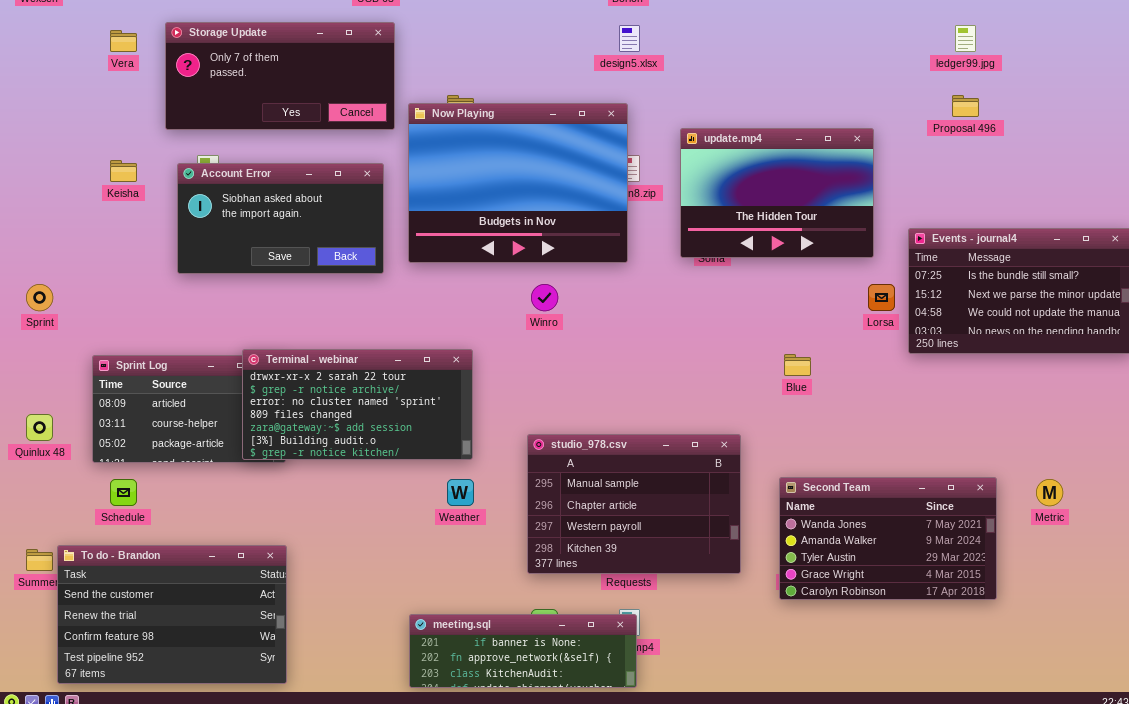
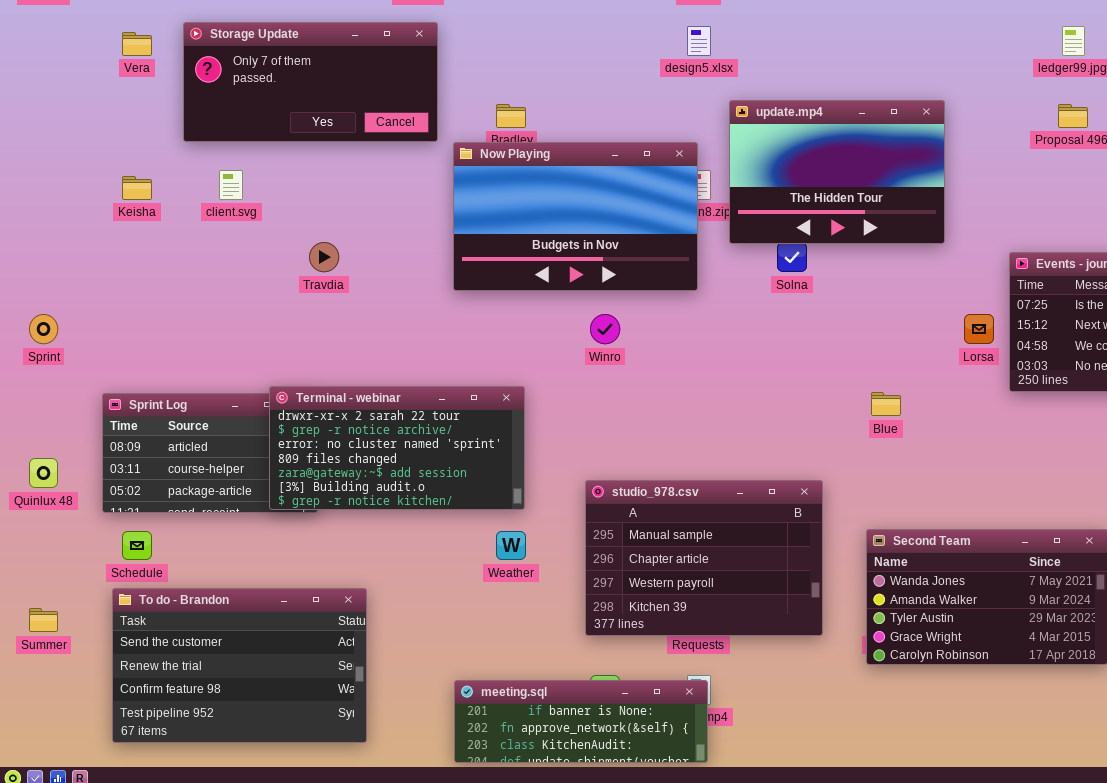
Now Playing: [408,103,628,263] -> [453,142,698,291], resized
update.mp4: [680,128,874,258] -> [729,100,945,244], moved
Account Error: [177,163,384,274] -> none, closed
To do - Brandon: [57,545,287,684] -> [112,588,367,743], moved

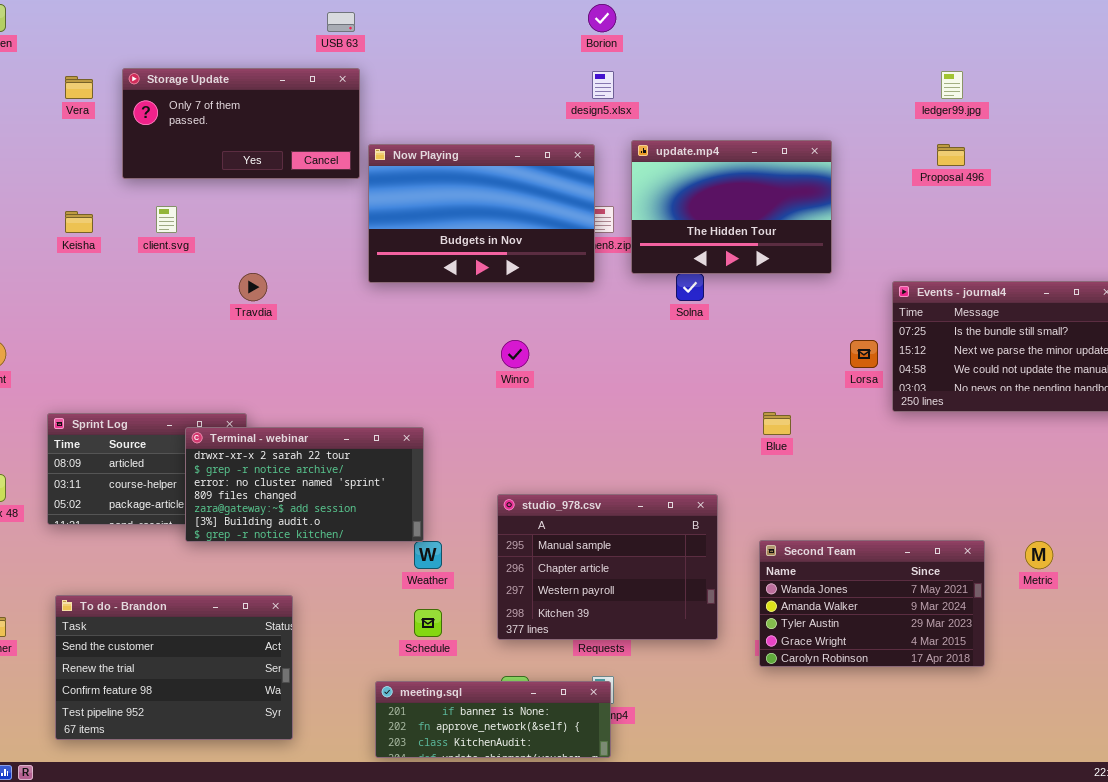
Now Playing: [453,142,698,291] -> [368,144,595,283], moved
Terminal - webinar: [269,386,525,510] -> [185,427,424,542], moved
Schedule: [122,531,152,560] -> [414,609,442,637], moved

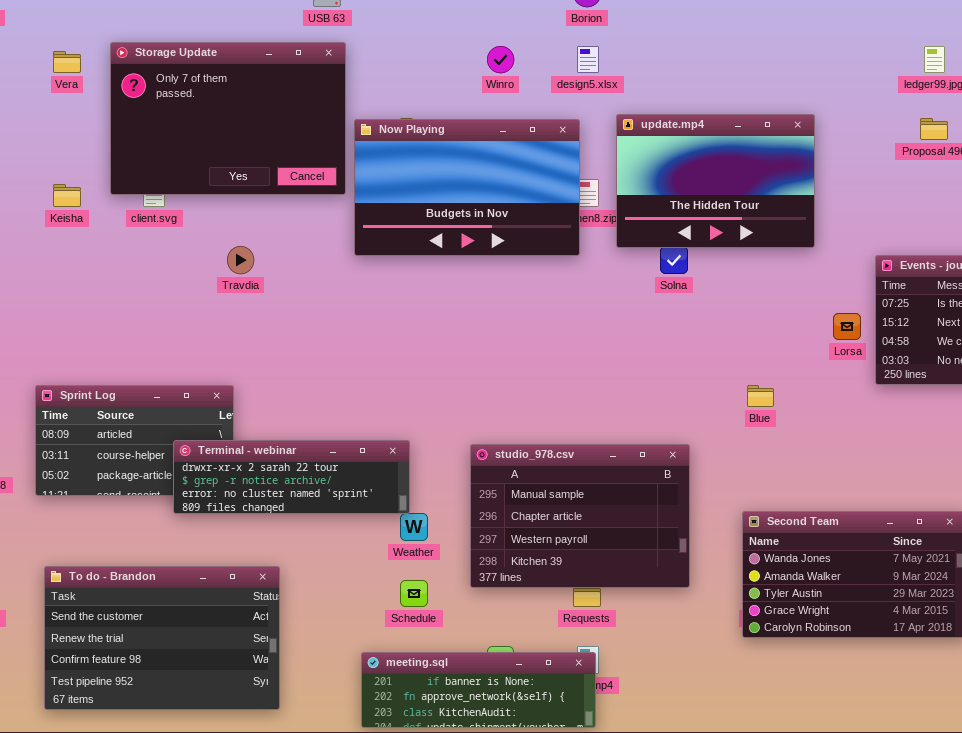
Storage Update: [122,68,360,179] -> [110,42,346,195], resized
Winro: [501,340,529,368] -> [487,46,514,73], moved
Terminal - webinar: [185,427,424,542] -> [173,440,410,514], resized
studio_978.csv: [497,494,718,640] -> [470,444,690,588], moved

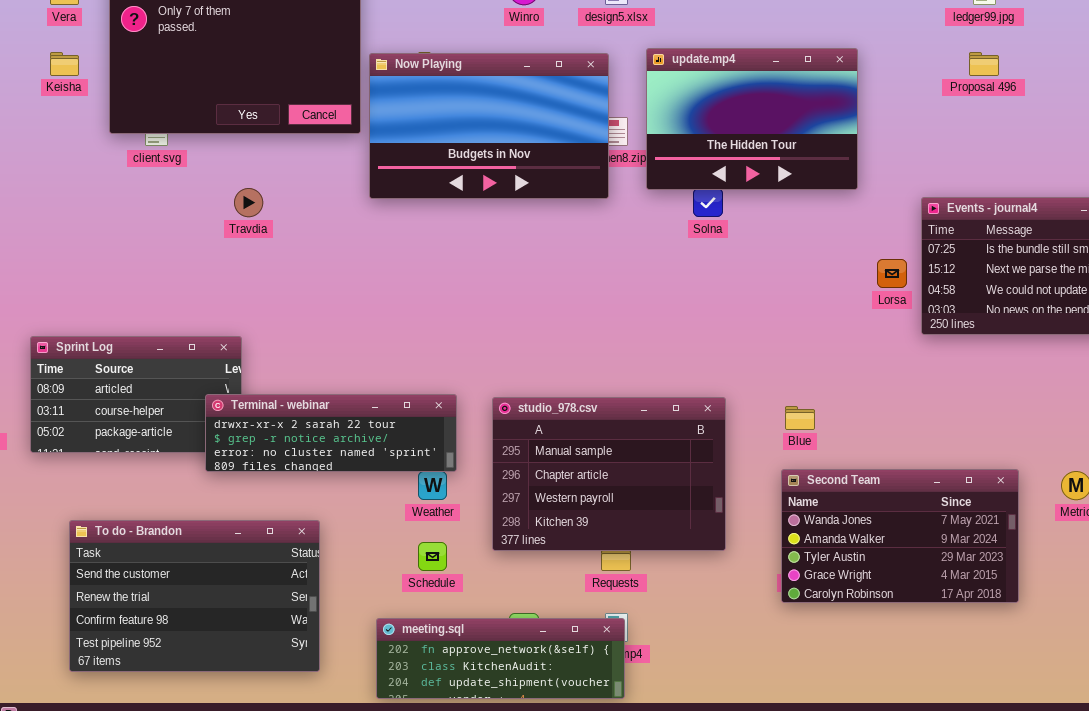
Keisha: [53,184,81,207] -> [50,52,79,76], moved
Blue: [747,385,774,407] -> [785,406,815,430], moved
Terminal - webinar: [173,440,410,514] -> [205,394,457,472], moved
To do - Brandon: [44,566,280,710] -> [69,520,320,672], moved
meeting.sql: [361,652,596,728] -> [376,618,625,699], scrolled down 1 row

